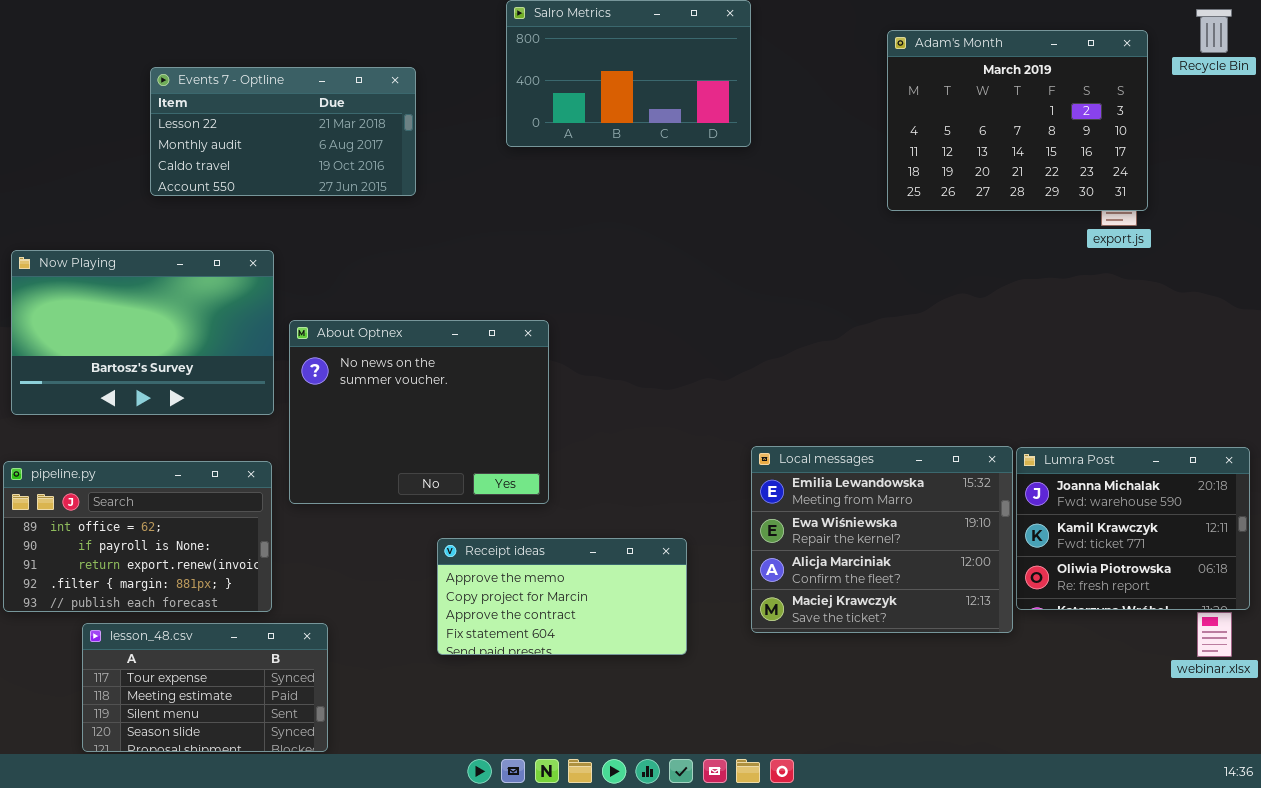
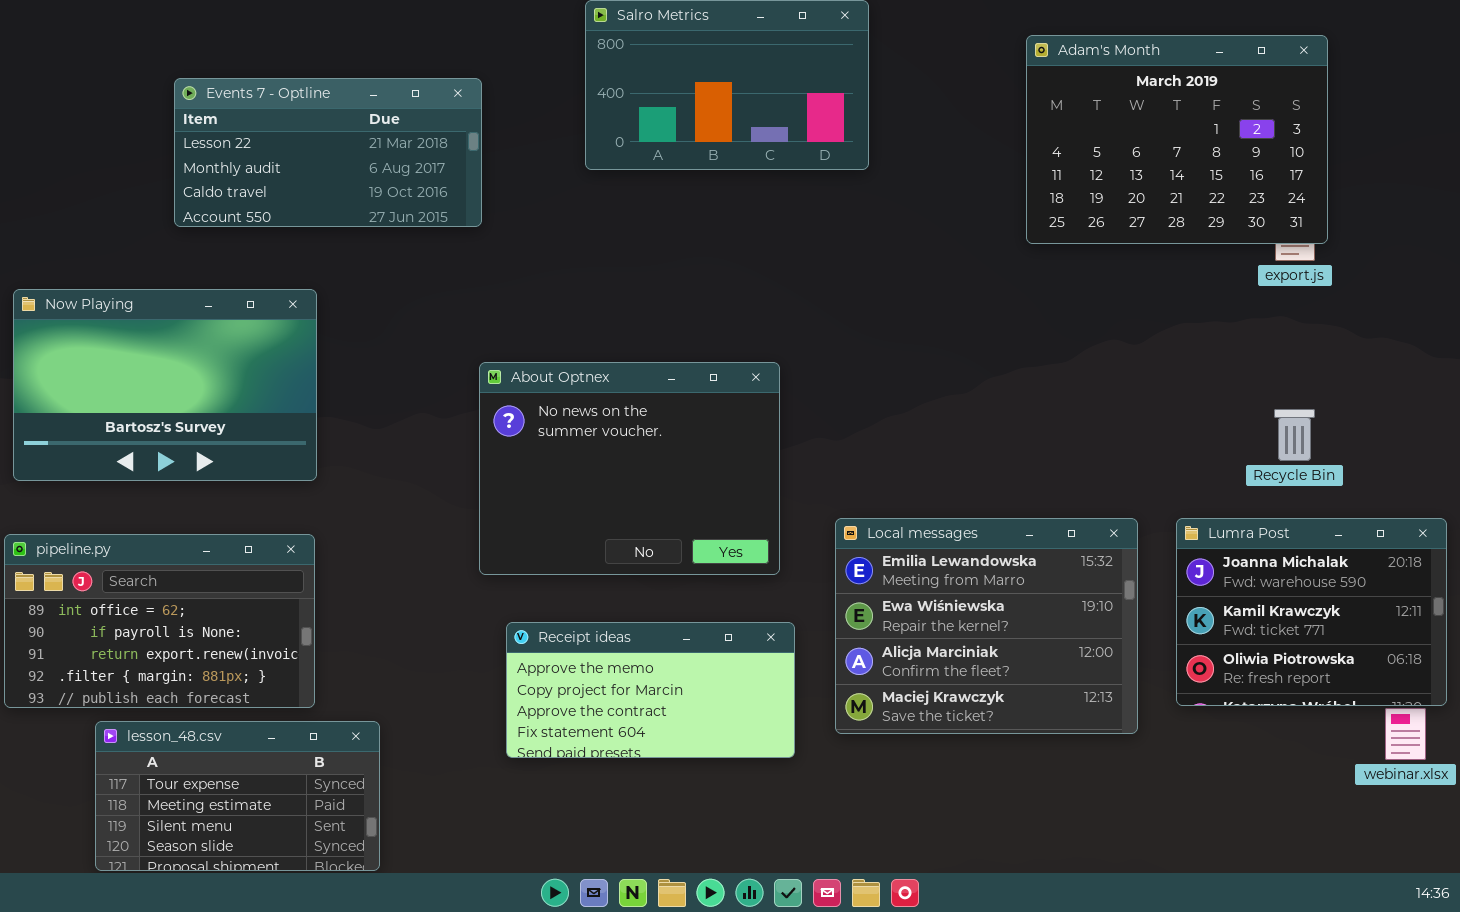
Recycle Bin: [1196,9,1232,53] -> [1274,409,1315,461], moved
About Optnex: [289,320,549,504] -> [479,362,780,575], moved
Local messages: [751,446,1013,633] -> [835,518,1138,734], moved

